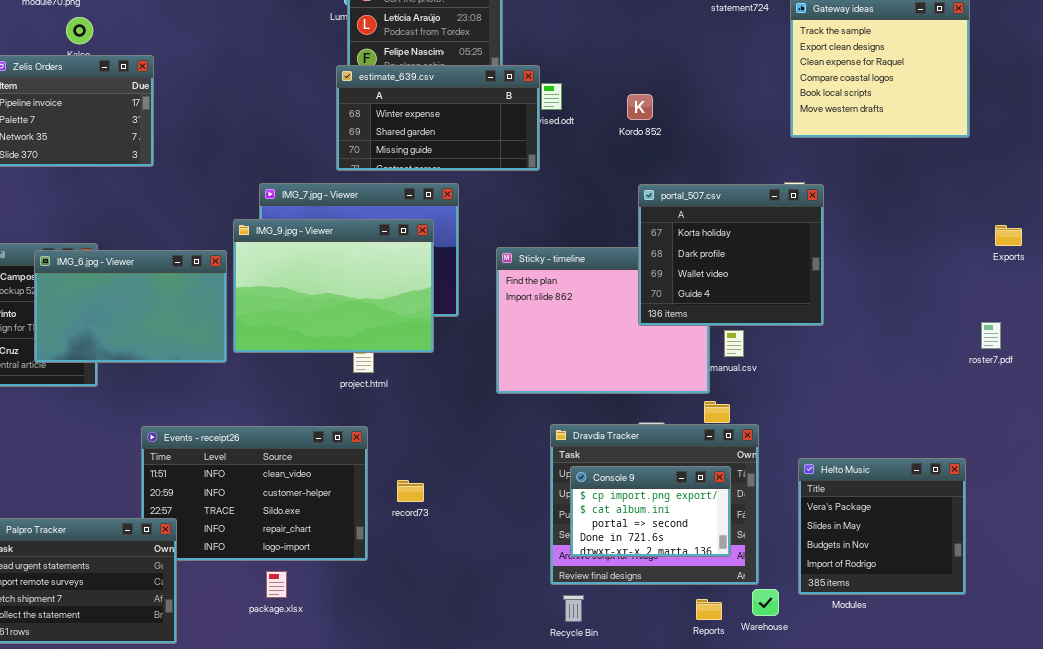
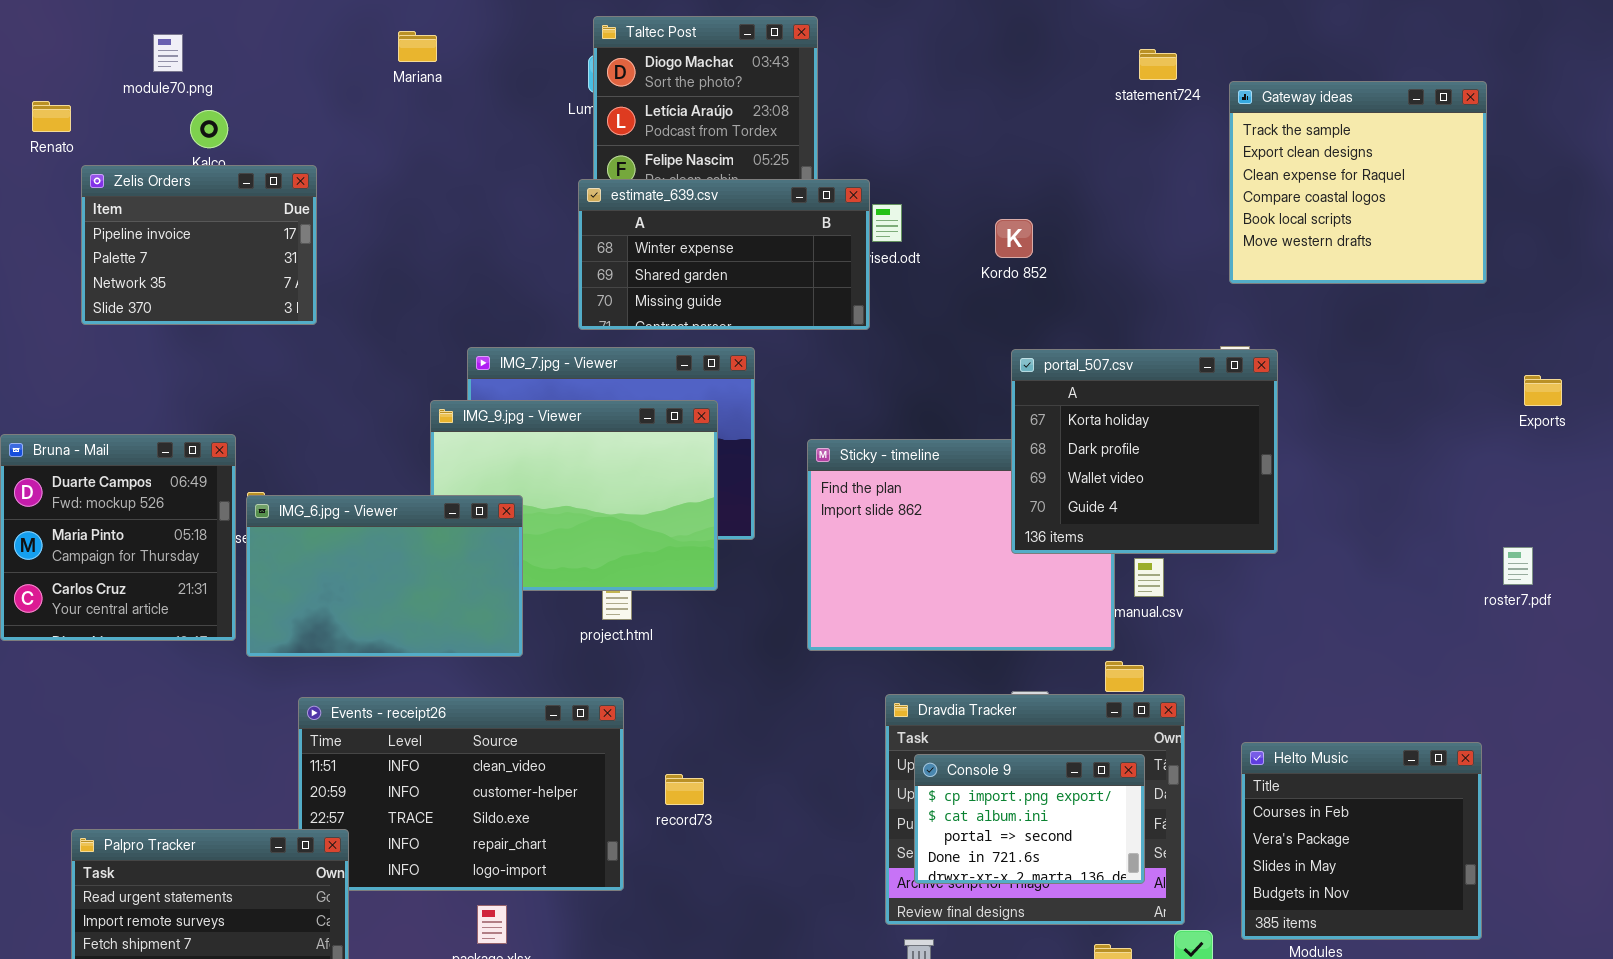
Exports: [995,225,1022,246] -> [1524,375,1562,406], moved
IMG_6.jpg - Viewer: [34,250,227,363] -> [246,495,523,657], moved
Helto Music: [798,458,966,595] -> [1241,742,1482,940], scrolled up 1 row

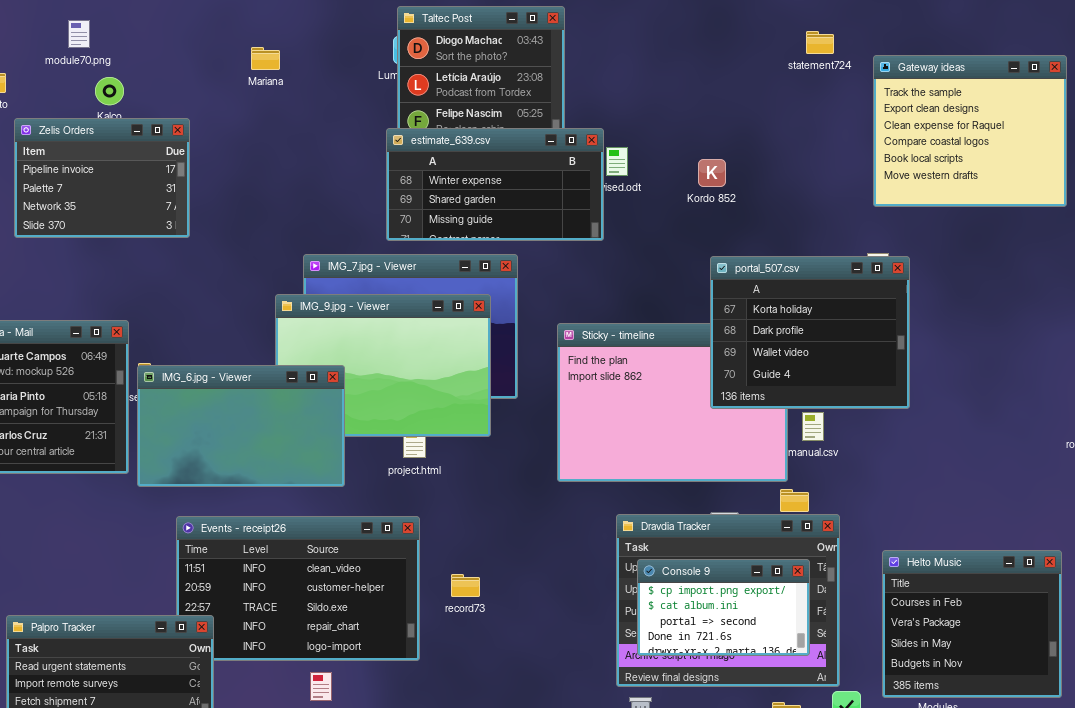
Mariana: [398,31,437,62] -> [251,47,280,70], moved

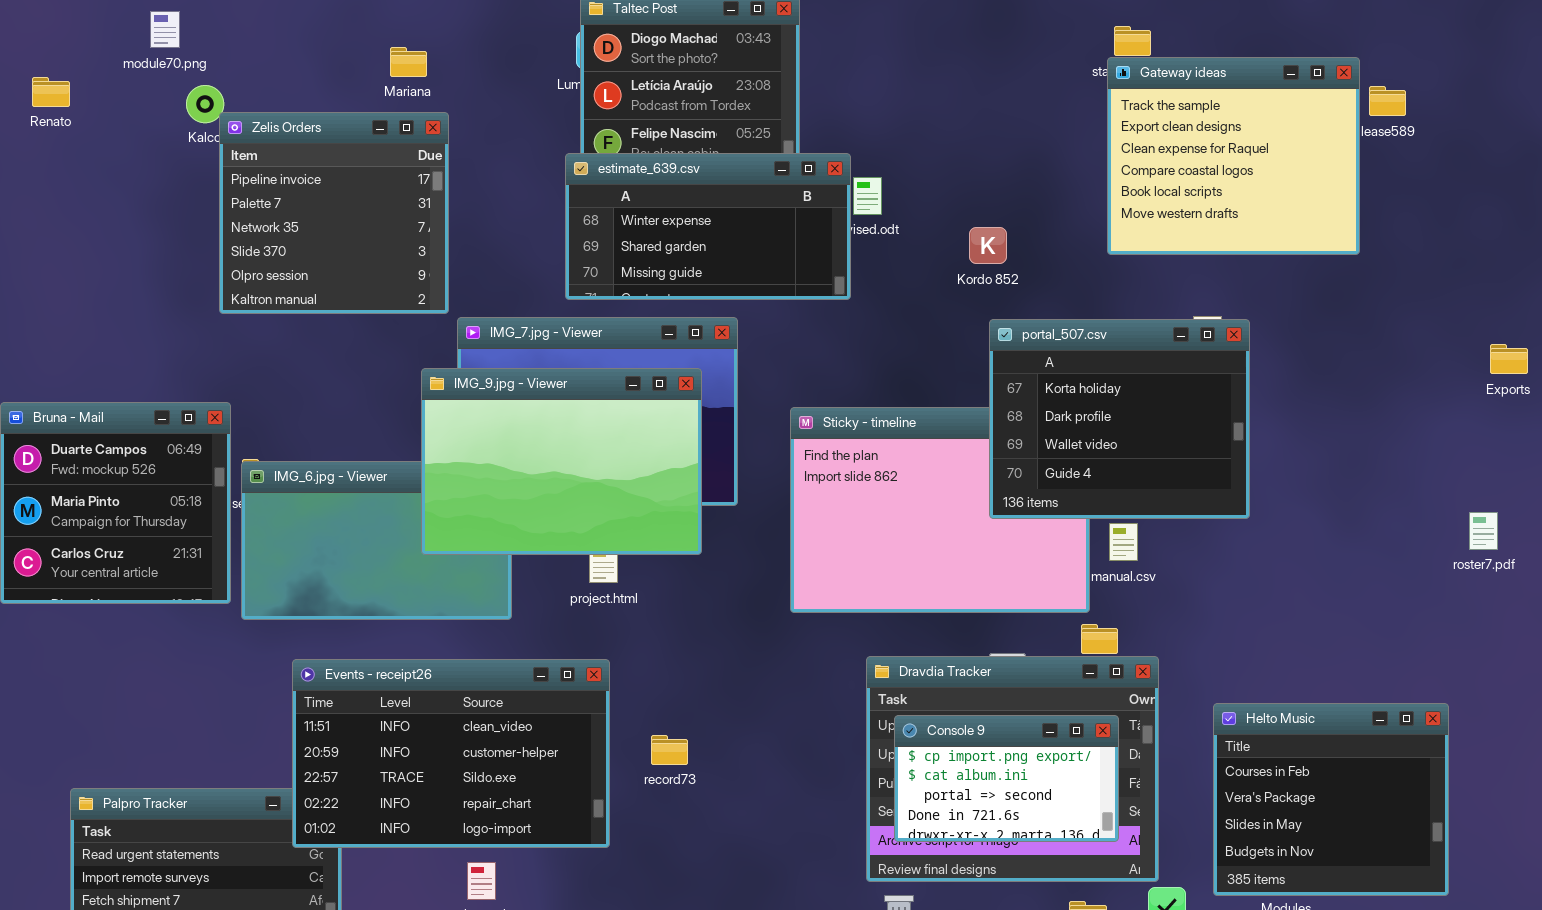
Gateway ideas: [873,55,1067,207] -> [1107,57,1360,255], moved
Zelis Orders: [14,118,190,238] -> [219,112,449,314], moved, resized
Kordo 852: [698,159,726,187] -> [969,227,1007,264], moved
IMG_9.jpg - Viewer: [275,294,491,437] -> [421,368,702,555], raised
Events - receipt26: [176,516,420,661] -> [292,659,610,848], raised

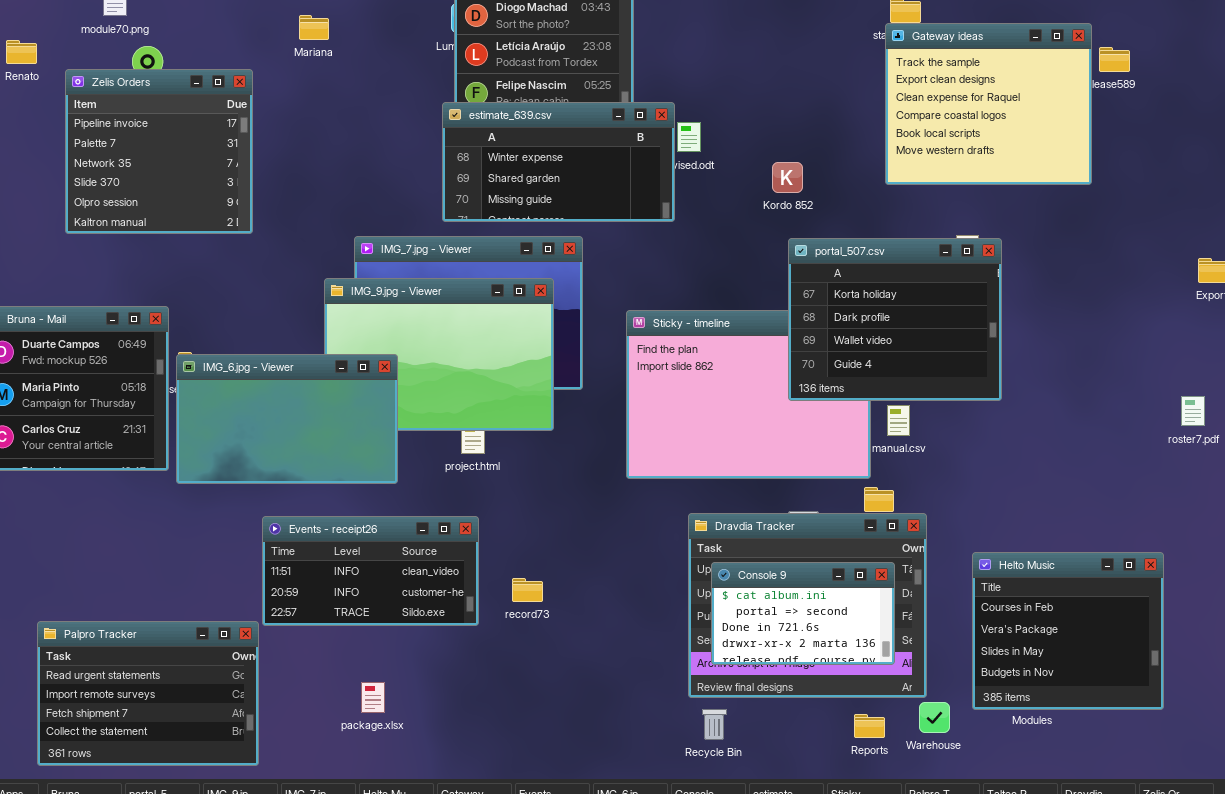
Zelis Orders: [219,112,449,314] -> [65,69,253,234], moved
IMG_6.jpg - Viewer: [241,461,512,620] -> [176,354,398,484], raised
Events - receipt26: [292,659,610,848] -> [262,516,479,626], resized
Console 9: [894,715,1119,842] -> [711,562,895,665], scrolled down 1 row

